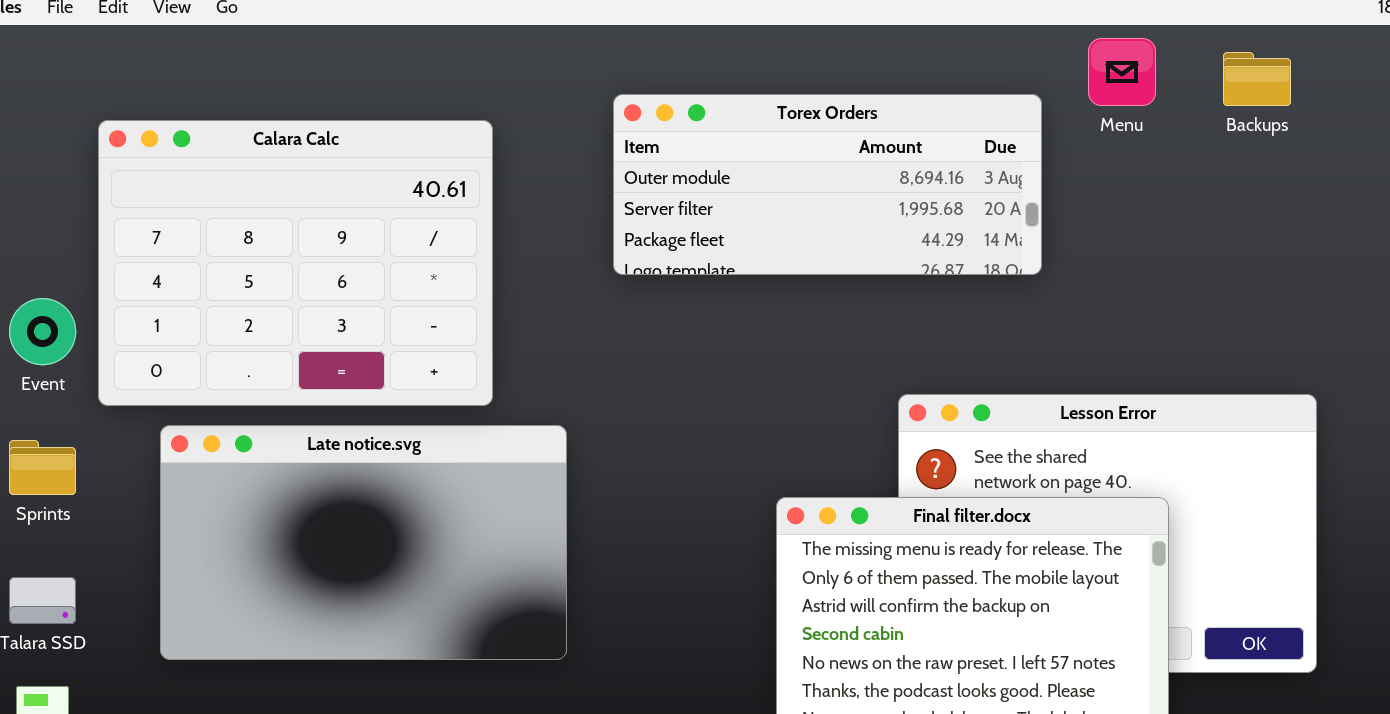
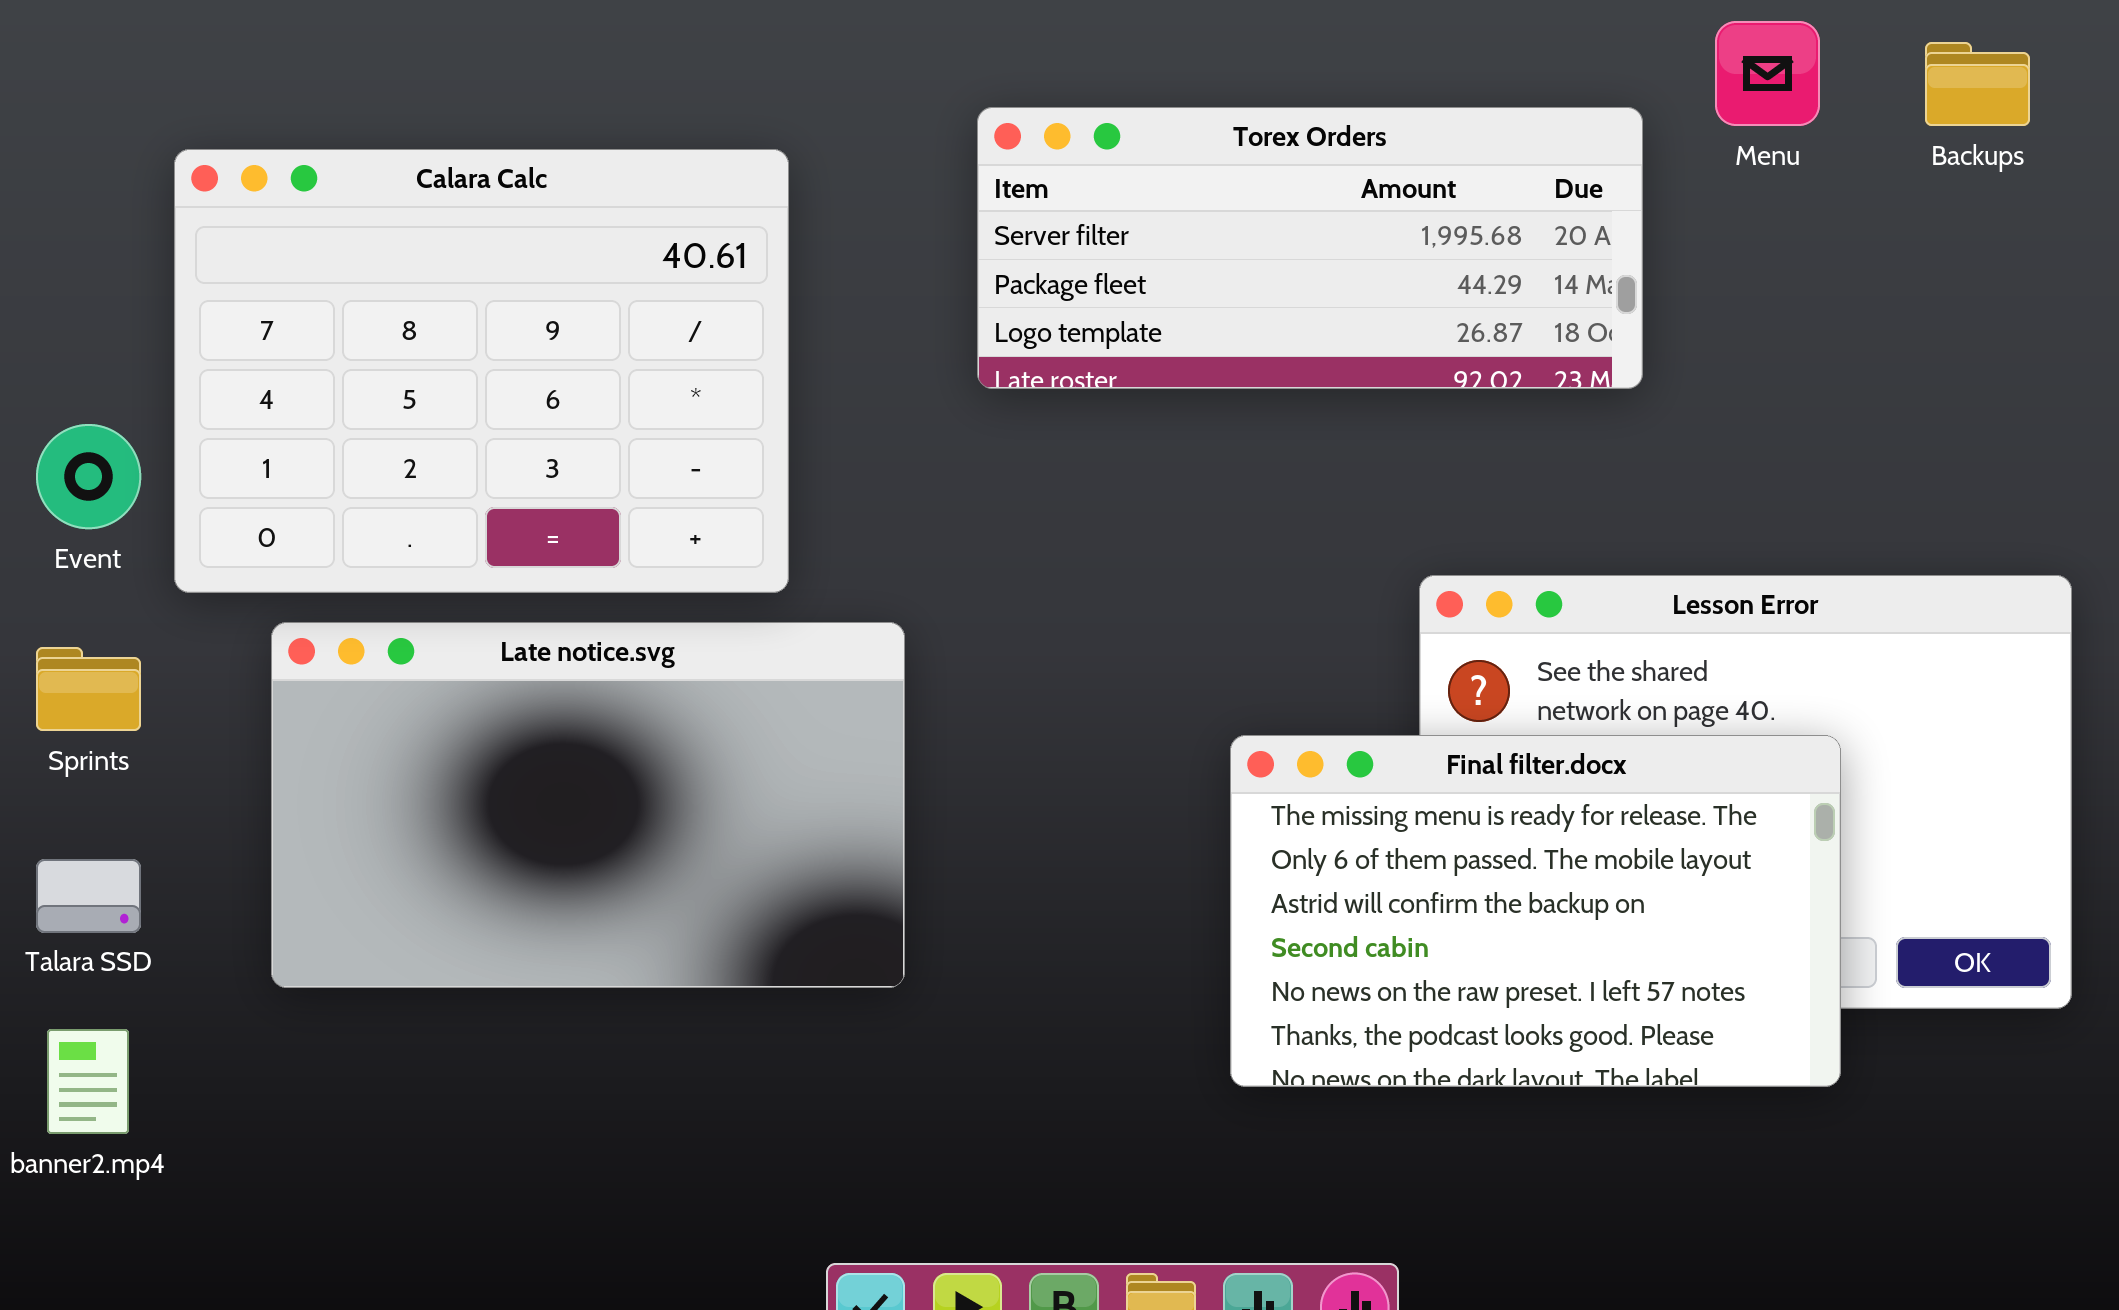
Torex Orders: [613,94,1042,275] -> [977,107,1643,389], scrolled down 1 row

